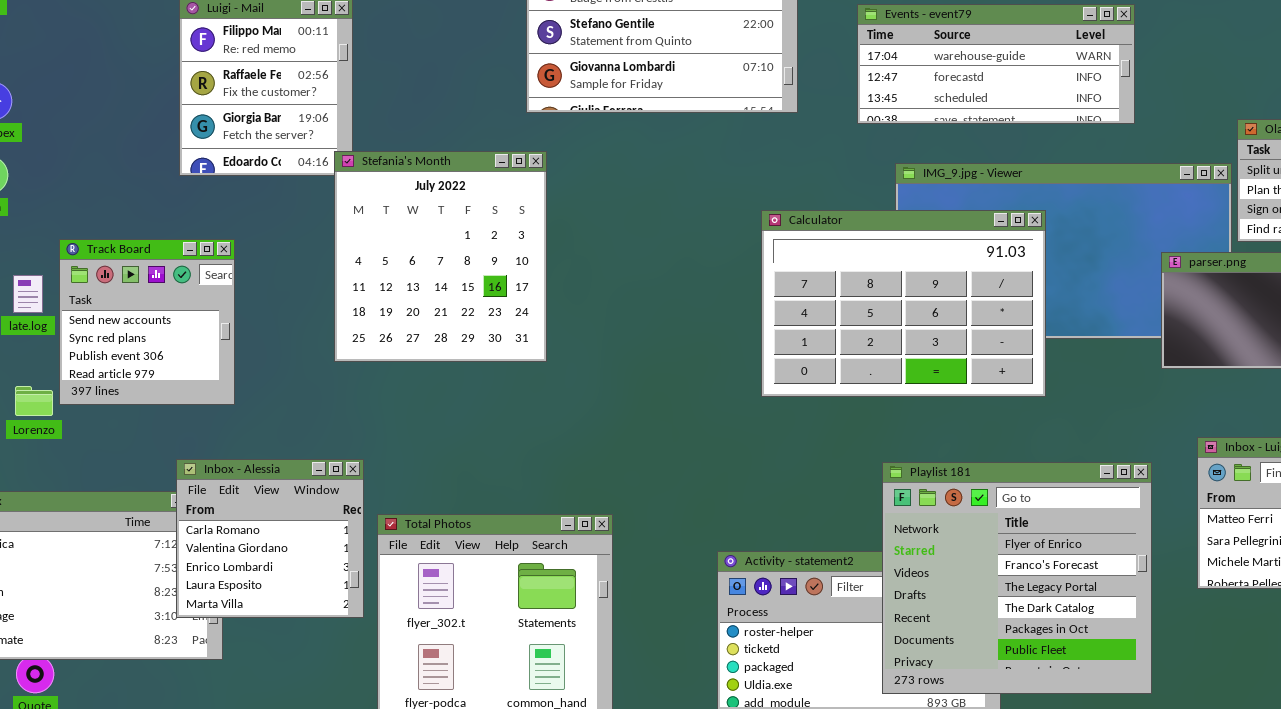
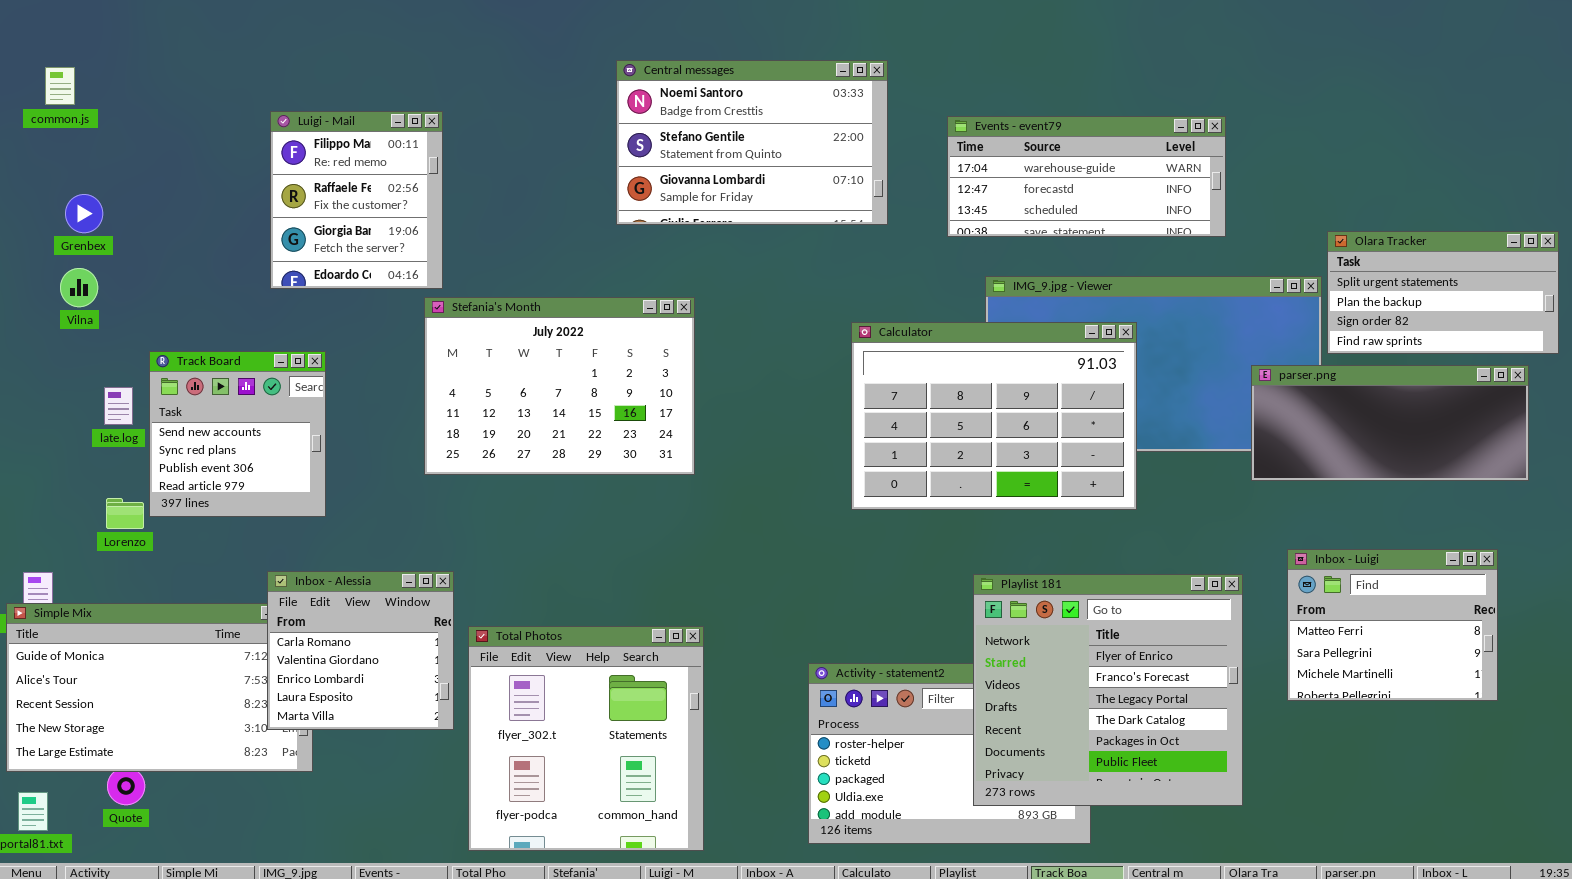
Stefania's Month: [334,151,547,362] -> [424,297,695,475], resized

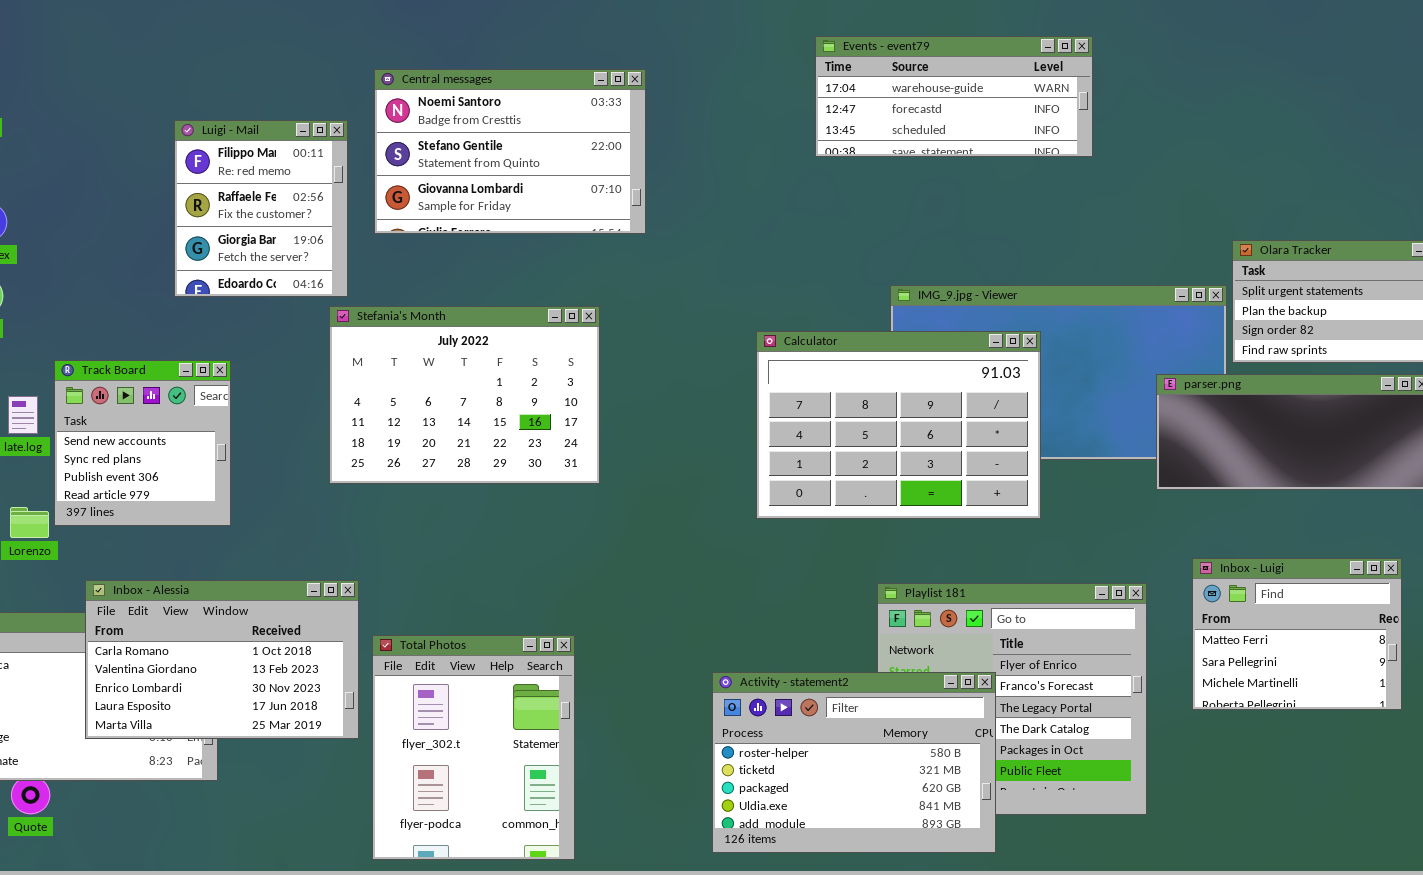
Central messages: [616,60,888,225] -> [374,69,646,234], moved
Events - event79: [947,116,1226,237] -> [815,36,1093,157], moved
Inbox - Alessia: [267,571,454,730] -> [85,580,359,739], resized
Total Photos: [468,626,704,851] -> [372,635,575,860], resized
Activity - statement2: [808,663,1091,844] -> [712,672,996,853], raised

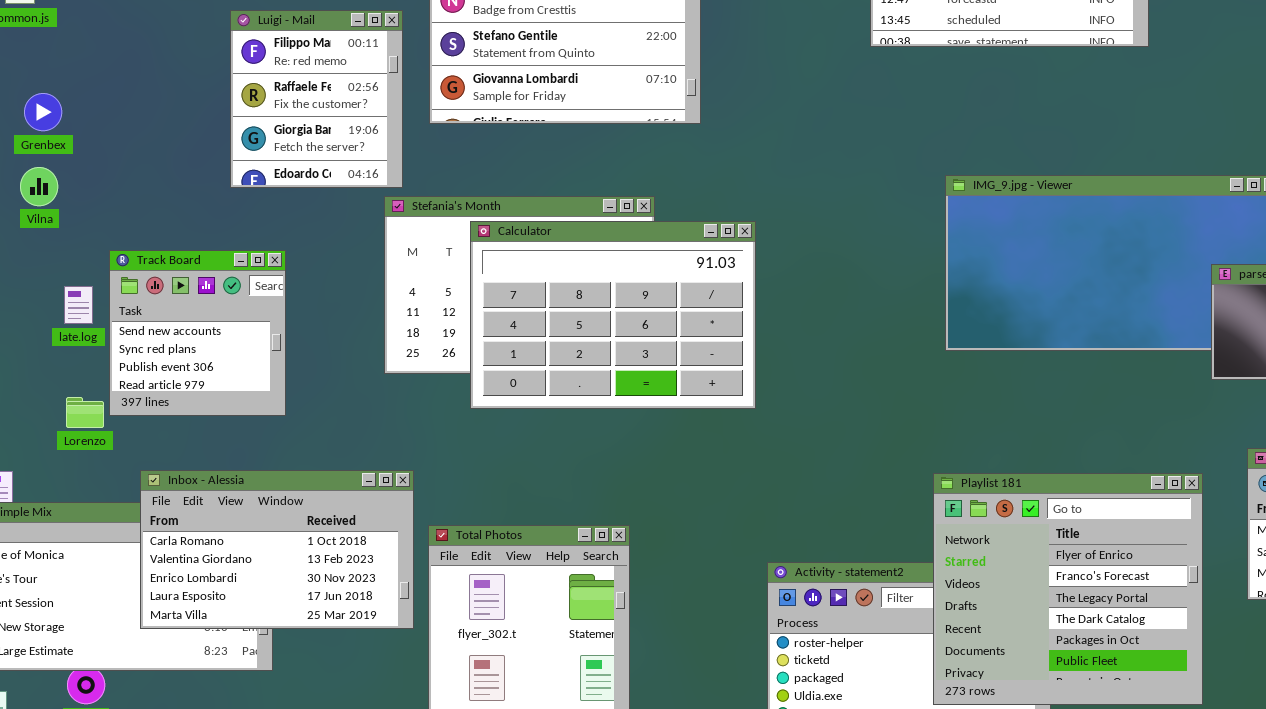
Calculator: [756,331,1041,519] -> [470,221,756,409], moved
Playlist 181: [877,583,1147,815] -> [933,473,1203,705], raised

